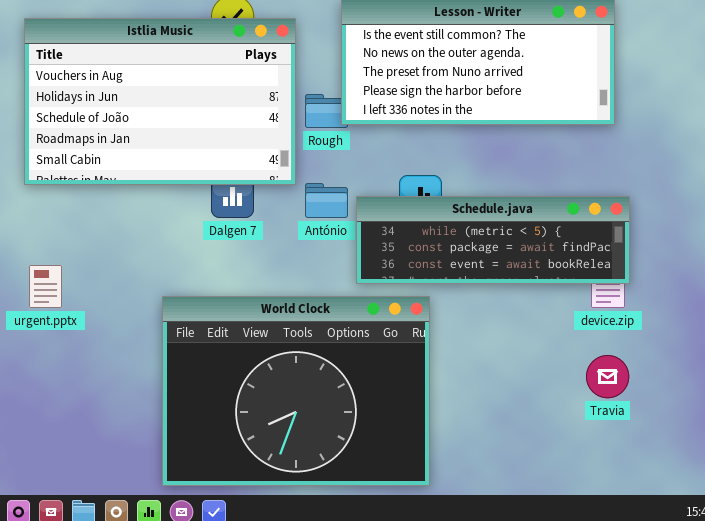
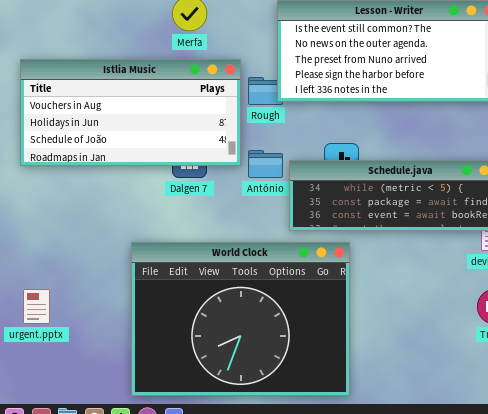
Istlia Music: [24,18,296,185] -> [20,59,241,166], moved, resized
urgent.pptx: [29,265,62,308] -> [23,289,50,324], moved

